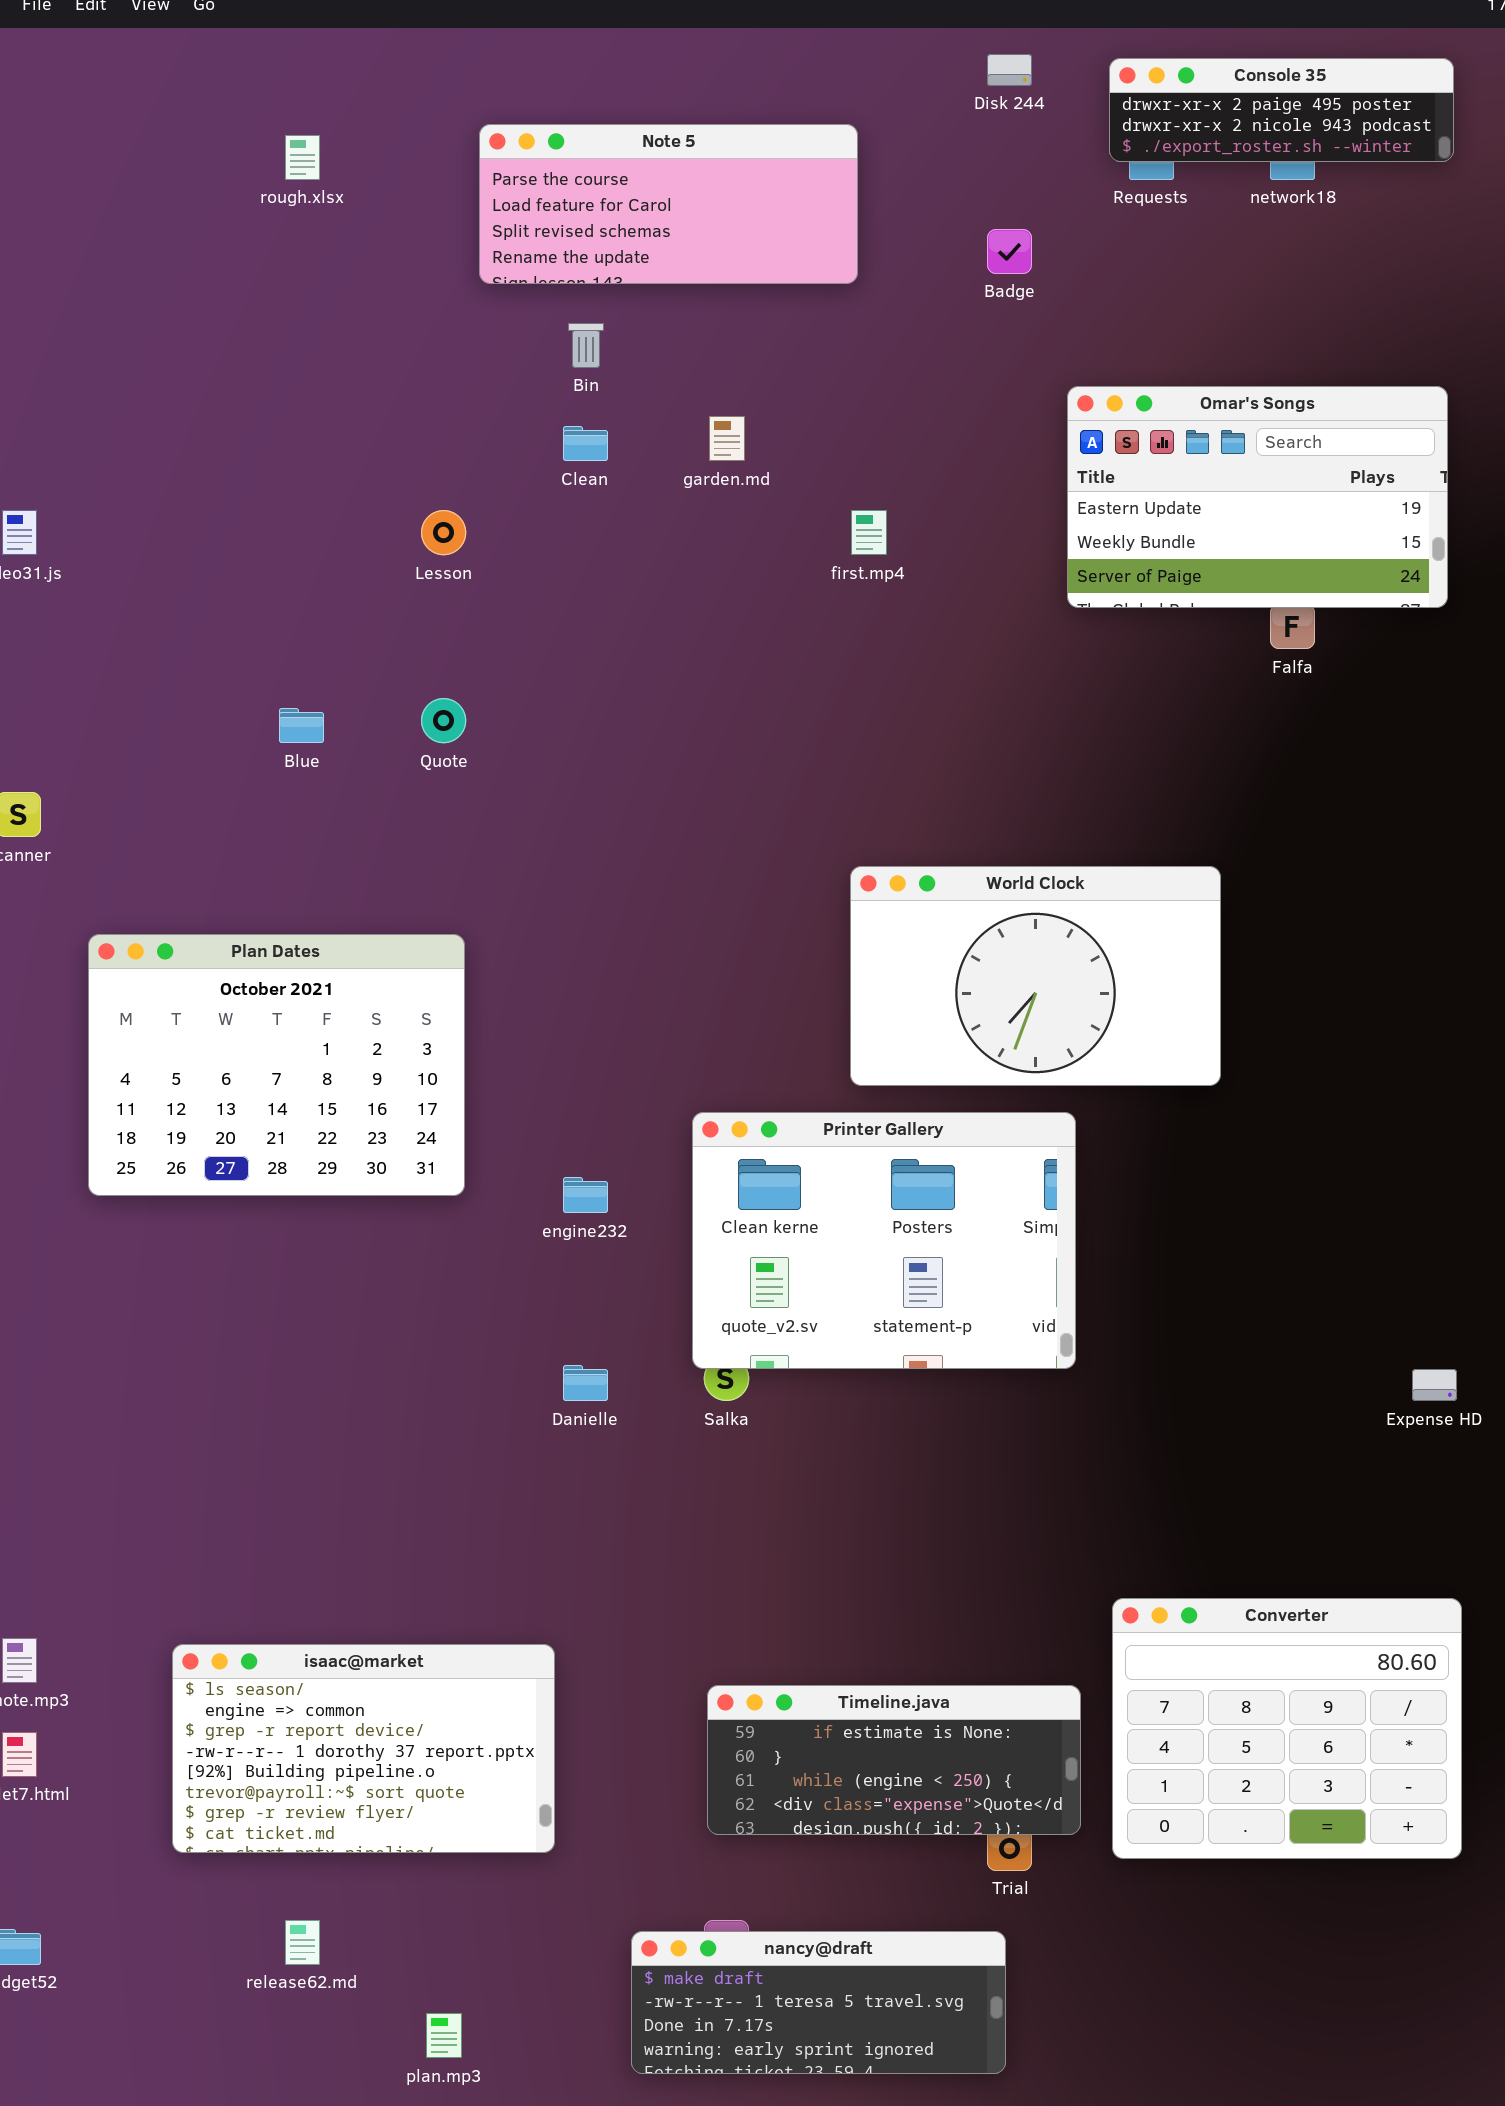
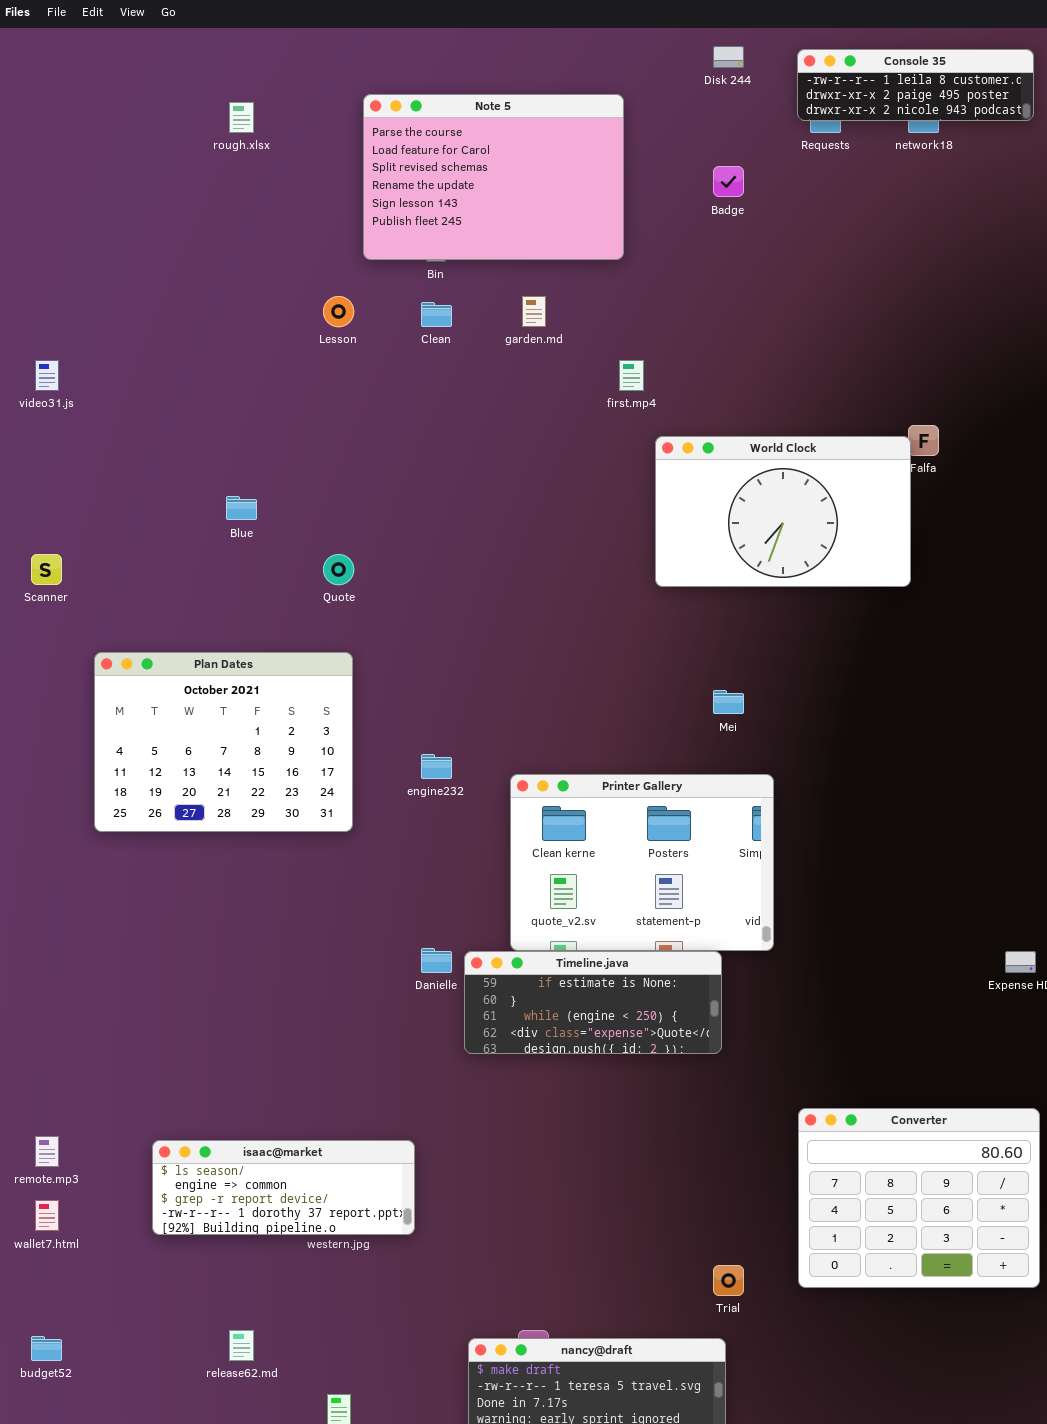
Console 35: [1109,58,1454,162] -> [797,49,1034,121], scrolled up 1 row
Note 5: [479,124,858,284] -> [363,94,624,260], resized
Omar's Songs: [1067,386,1448,608] -> none, closed
Lesson: [421,510,466,555] -> [323,296,354,327], moved
Quote: [421,698,466,743] -> [323,554,354,585], moved
World Clock: [850,866,1221,1086] -> [655,436,911,587], moved
engine232: [563,1177,608,1213] -> [421,754,452,779], moved
isaac@market: [172,1644,555,1853] -> [152,1140,415,1235], resized
Timeline.java: [707,1685,1081,1835] -> [464,951,722,1054], moved

